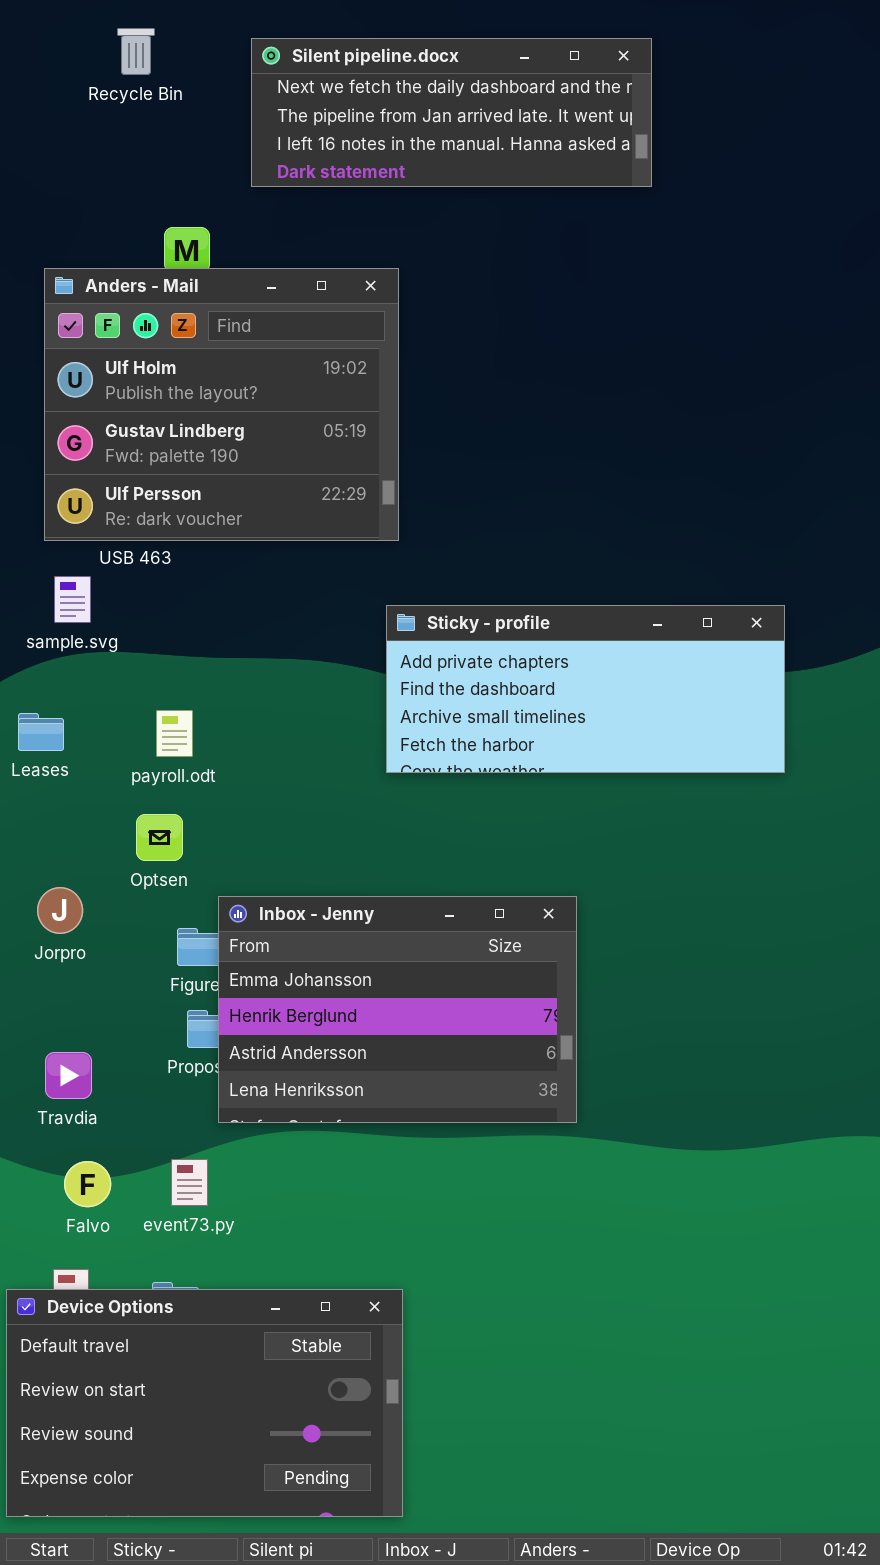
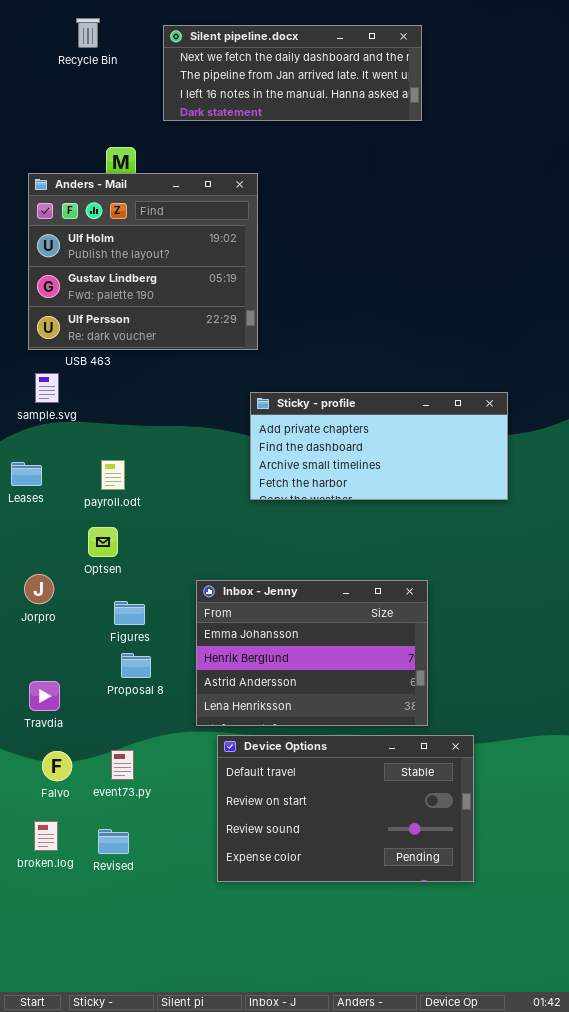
Inbox - Jenny: [218,896,577,1123] -> [196,580,428,726], moved
Device Options: [6,1289,403,1517] -> [217,735,474,882], moved

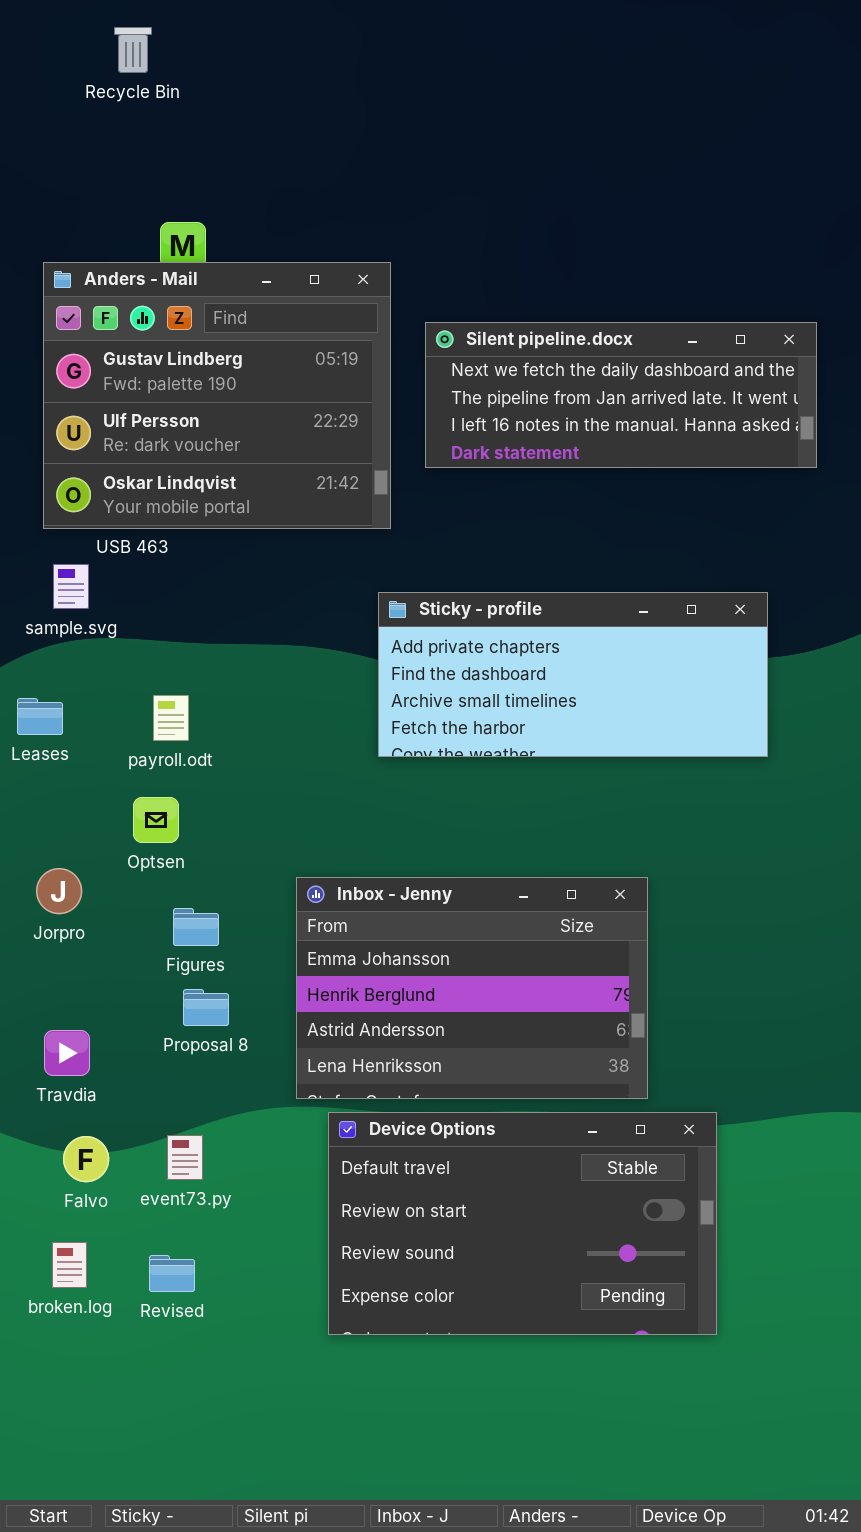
Silent pipeline.docx: [163,25,422,121] -> [425,322,817,468], moved
Anders - Mail: [28,173,258,350] -> [43,262,391,529], scrolled down 1 row

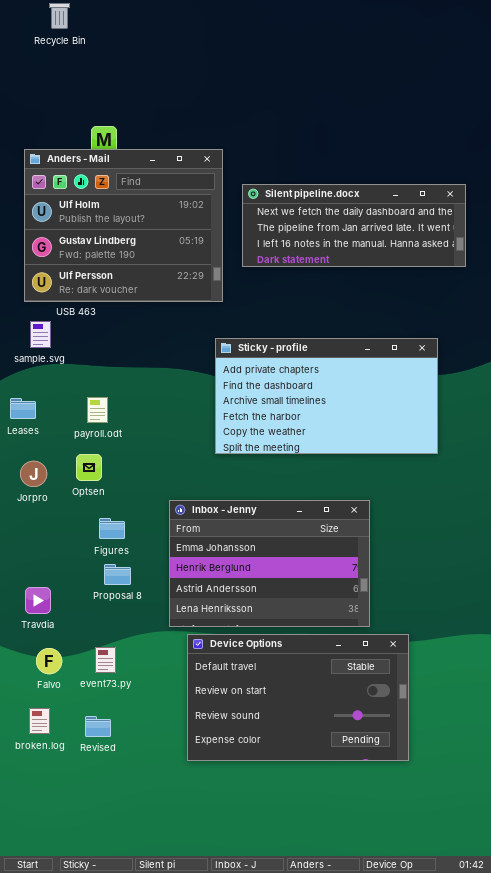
Recycle Bin: [114,27,152,73] -> [49,3,70,29], moved
Anders - Mail: [43,262,391,529] -> [24,149,223,302], scrolled up 1 row
Sticky - profile: [378,592,768,757] -> [215,338,438,454], resized
Jorpro: [36,868,82,914] -> [20,461,47,487], moved

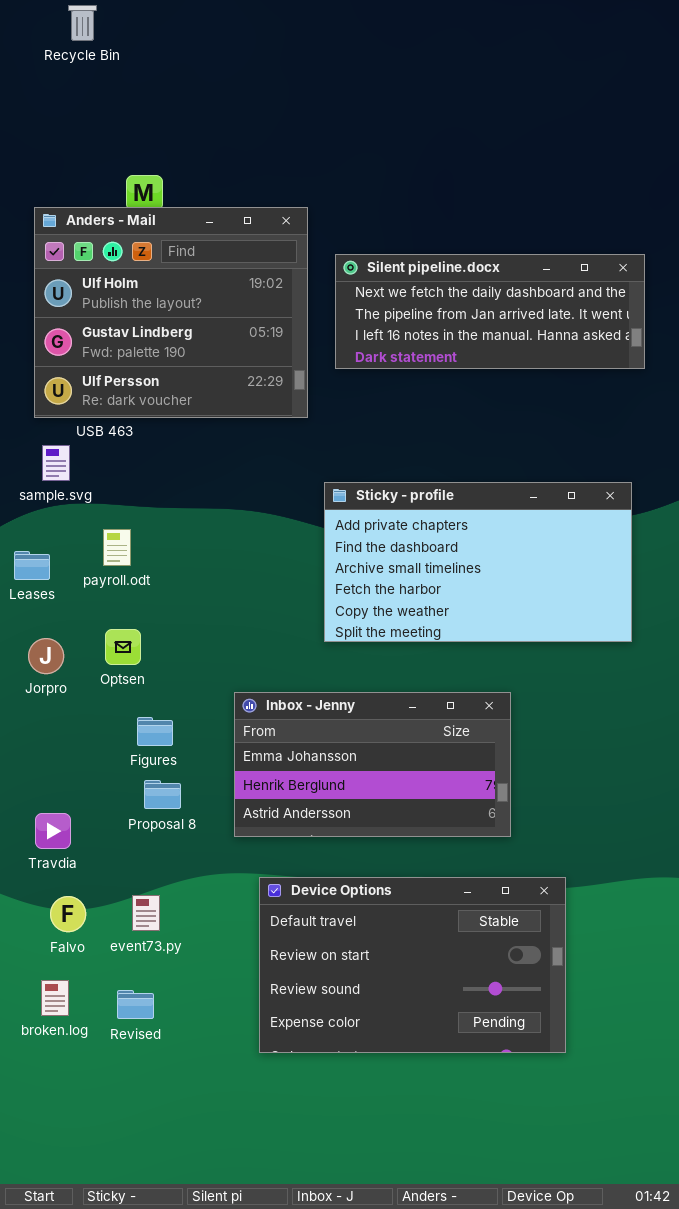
Sticky - profile: [215,338,438,454] -> [324,482,632,642], moved
payroll.odt: [87,397,108,423] -> [103,529,131,566], moved
Inbox - Jenny: [169,500,370,627] -> [234,692,511,837], resized

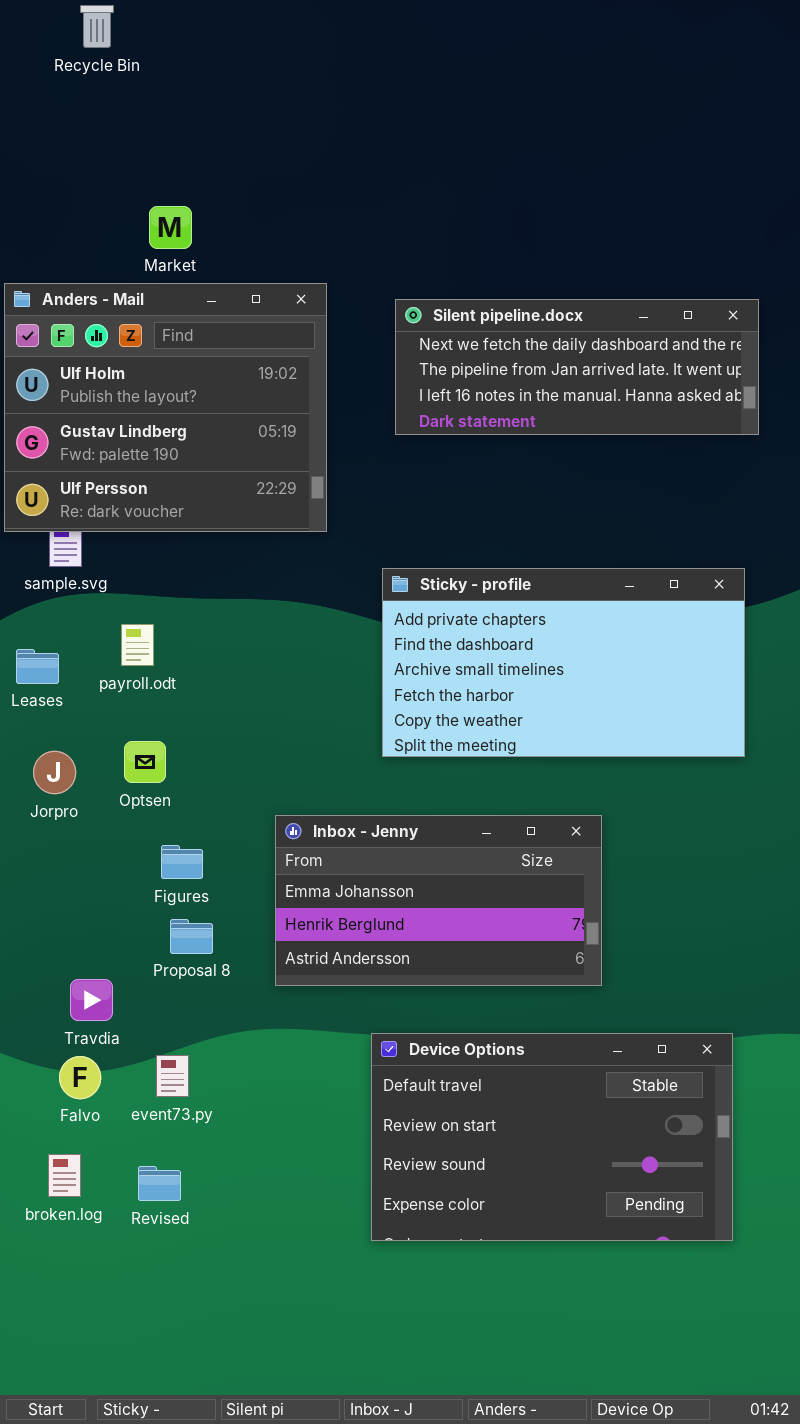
Anders - Mail: [34,207,308,418] -> [4,283,327,532], moved
Travdia: [35,813,71,849] -> [70,979,113,1021], moved
Device Options: [259,877,566,1053] -> [371,1033,733,1241], moved

